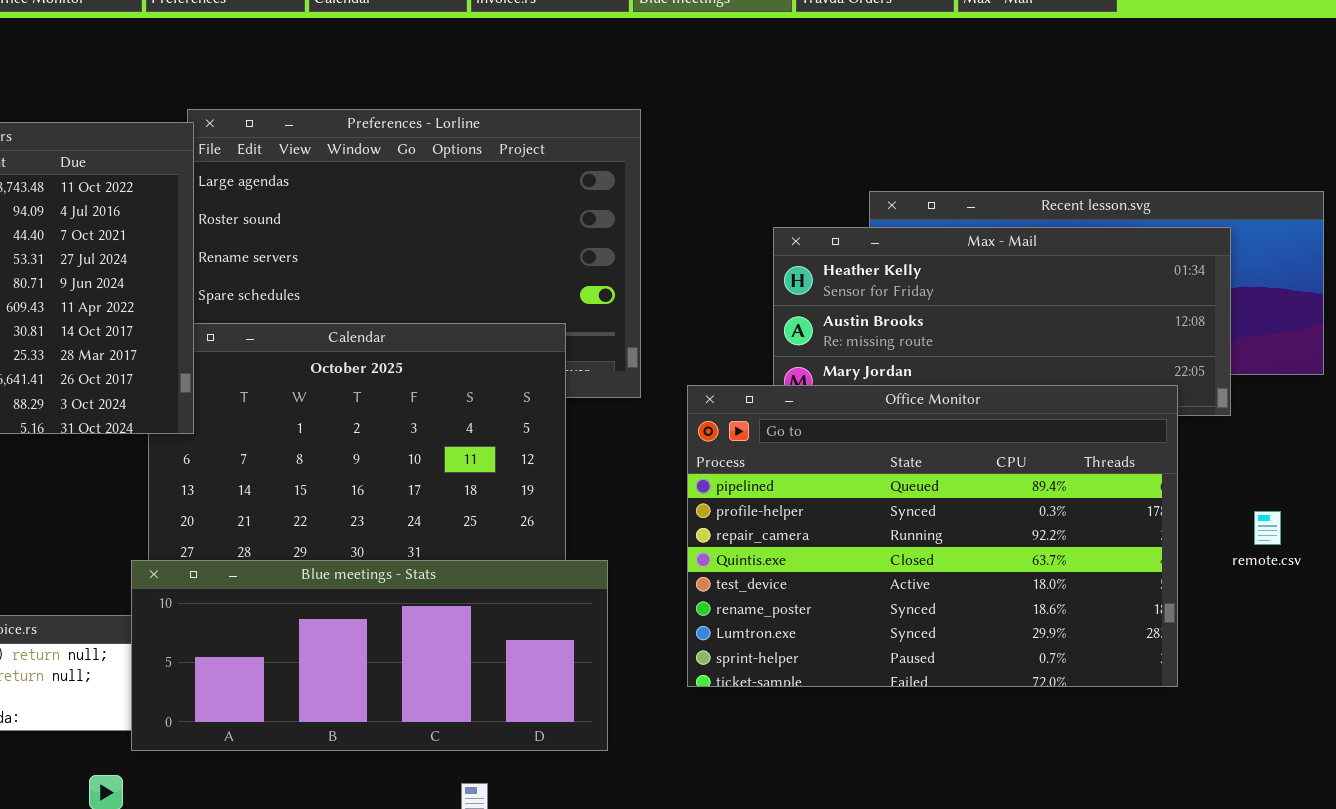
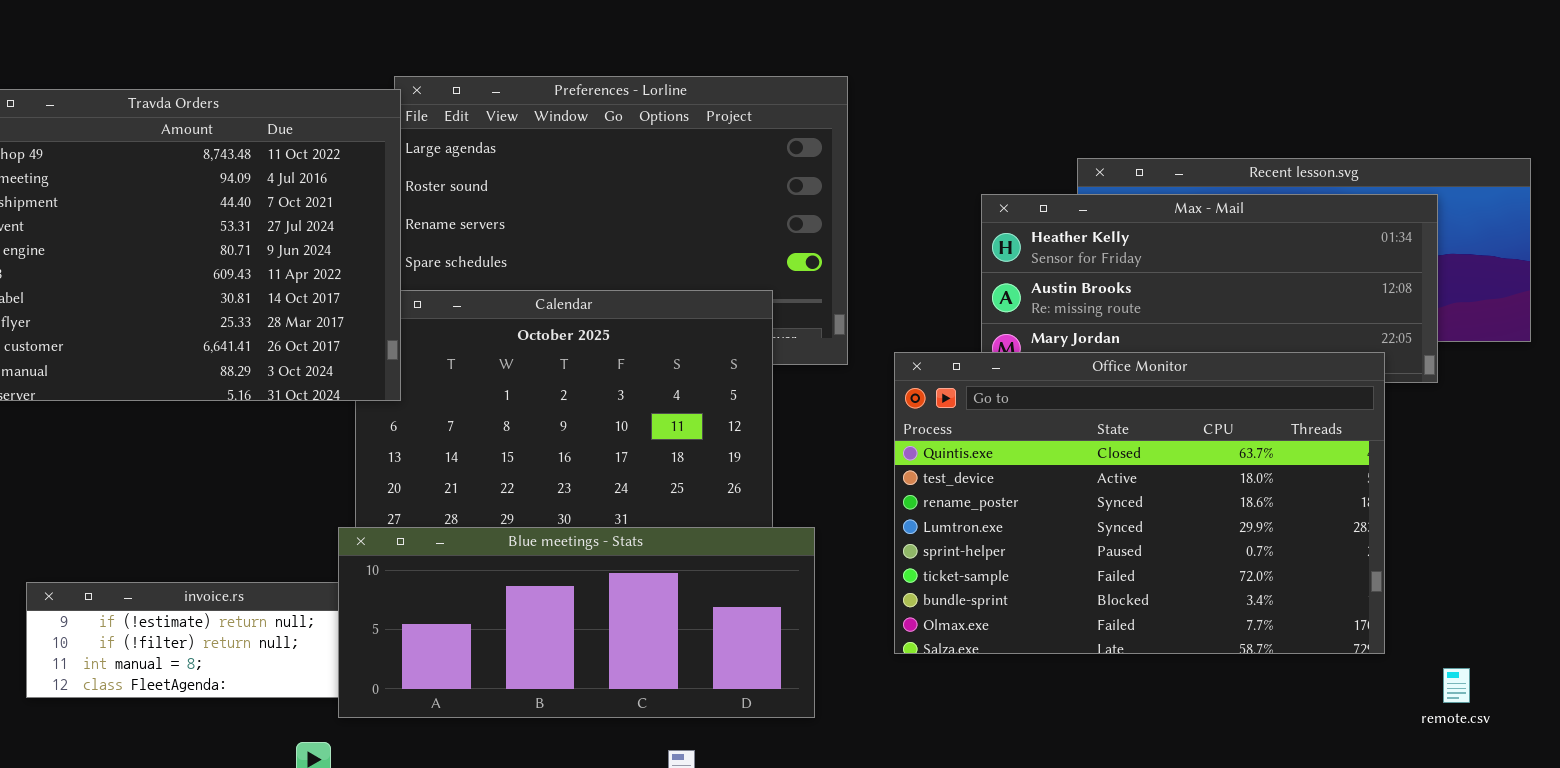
Office Monitor: [687,385,1178,687] -> [894,352,1385,654], scrolled down 3 rows
remote.csv: [1254,511,1281,545] -> [1443,668,1470,703], moved

